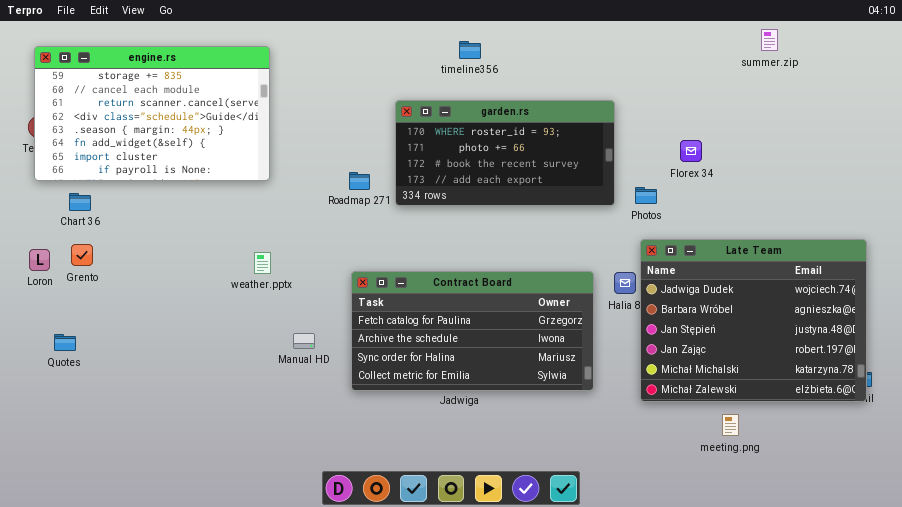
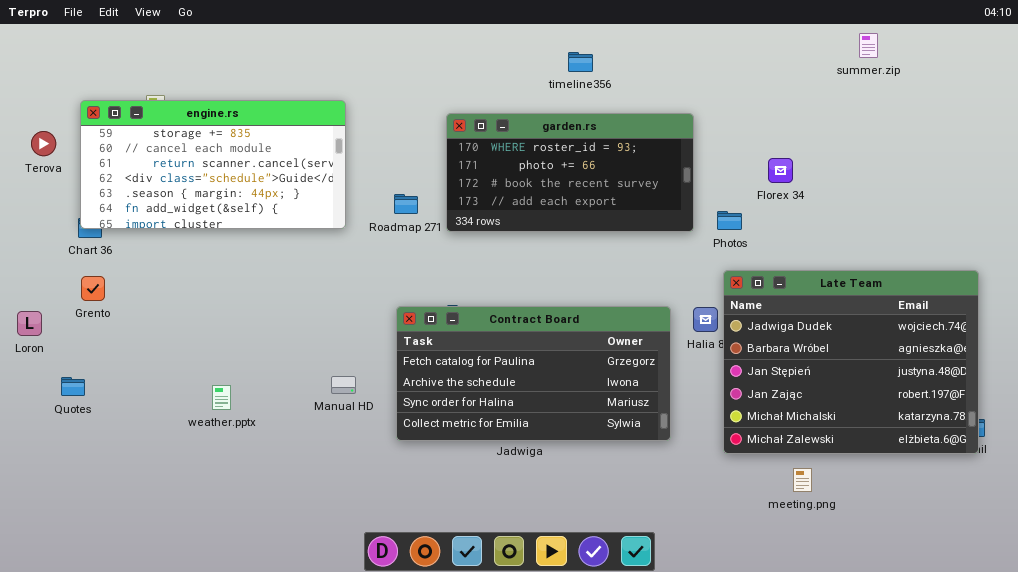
timeline356: [459,41,481,59] -> [568,52,593,72], moved
engine.rs: [34,46,270,181] -> [80,100,346,229], moved, resized
Loron: [29,249,50,271] -> [17,311,42,336], moved
weather.pptx: [254,252,271,274] -> [212,385,231,410], moved
meeting.png: [722,414,739,436] -> [793,468,812,492], moved

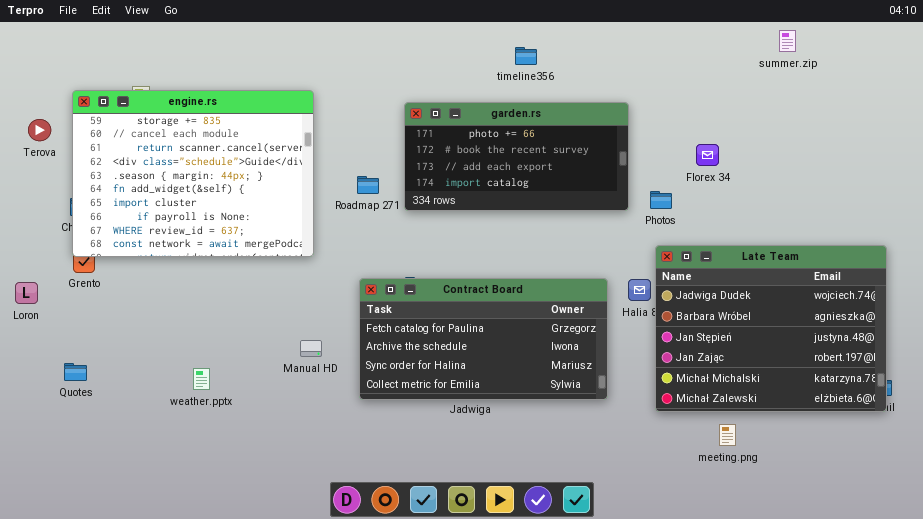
engine.rs: [80,100,346,229] -> [72,90,314,257], resized
garden.rs: [446,113,694,232] -> [404,102,629,211], scrolled down 1 row
Quotes: [61,377,85,396] -> [64,363,87,381], moved
weather.pptx: [212,385,231,410] -> [193,368,210,390], moved

